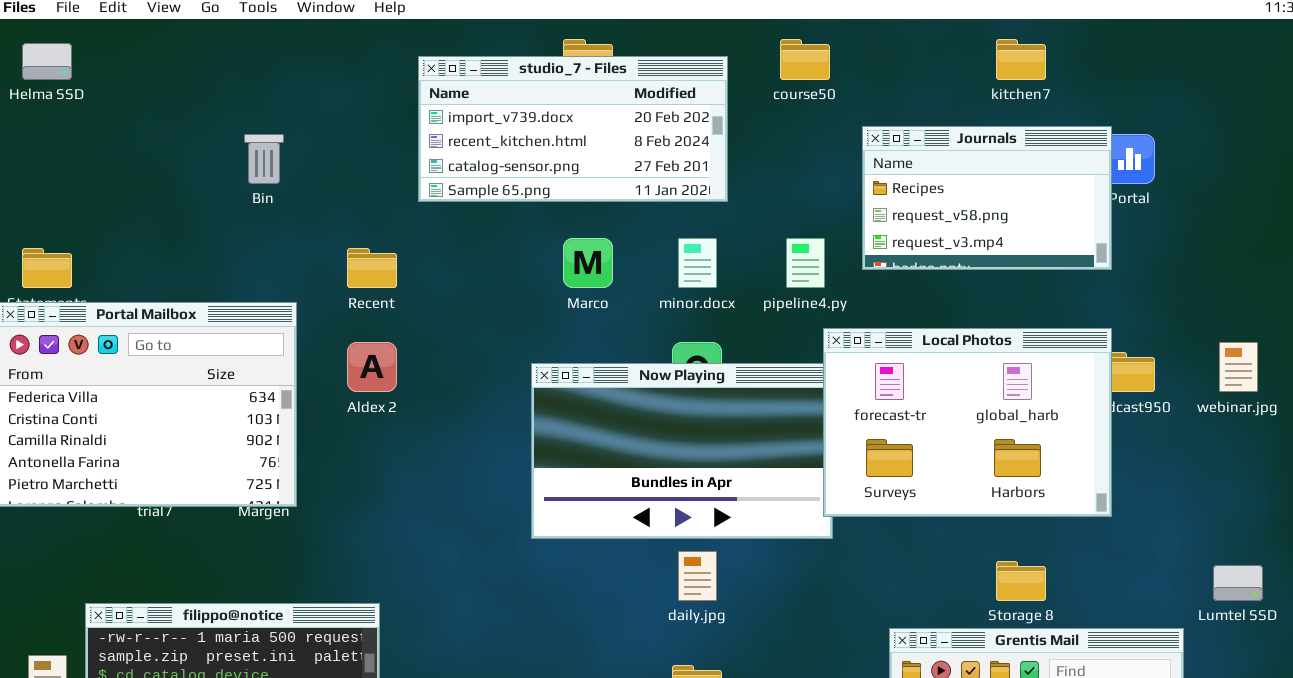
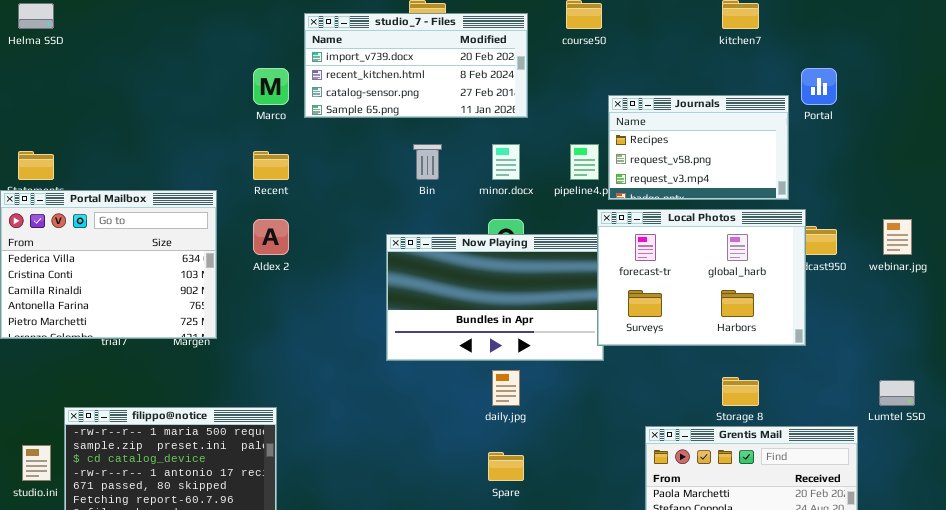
Journals: [862,126,1112,270] -> [608,95,789,200], moved
Bin: [244,134,284,184] -> [413,144,442,180], moved
Marco: [563,238,613,288] -> [253,68,289,105], moved

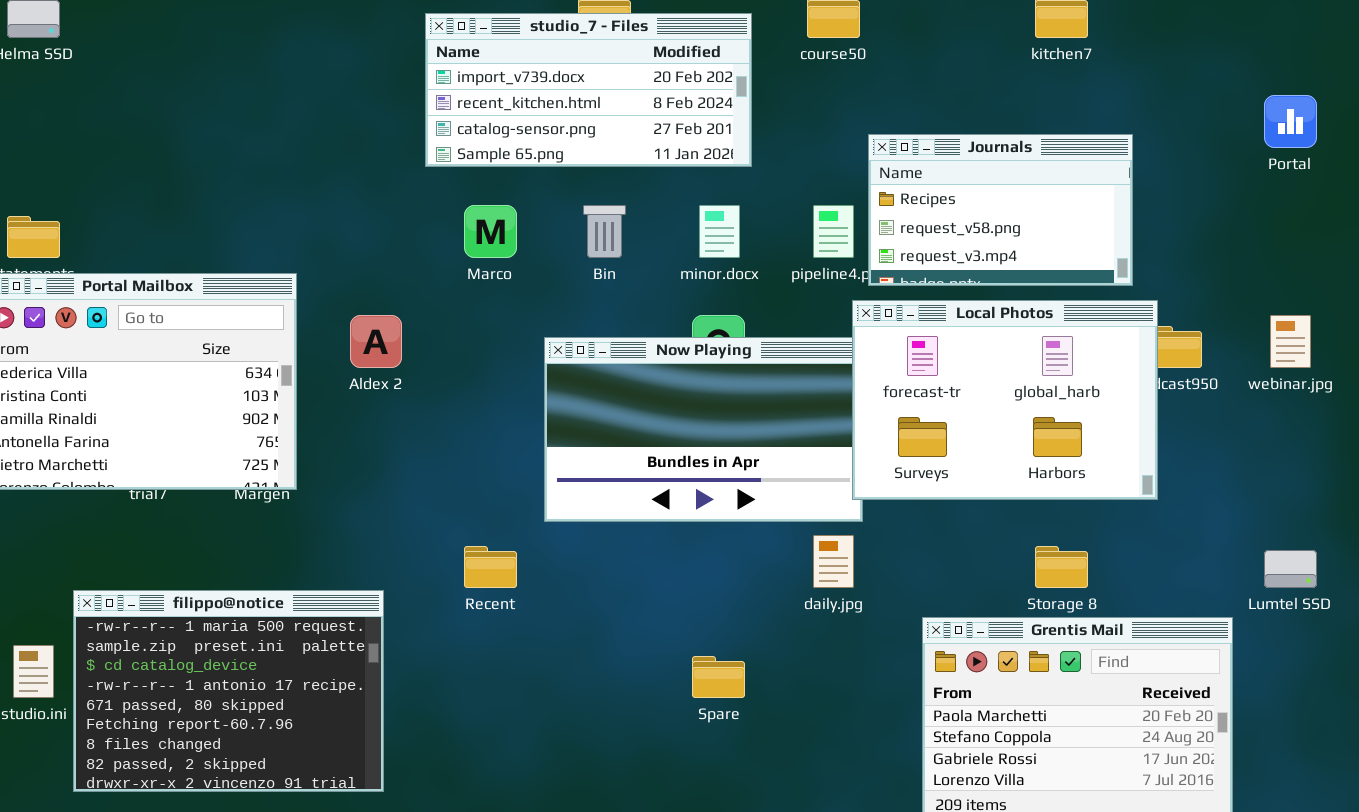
Marco: [253,68,289,105] -> [464,205,517,258], moved
Portal: [801,68,837,105] -> [1264,95,1317,148], moved
Recent: [253,151,289,180] -> [464,546,517,588], moved
daily.jpg: [492,370,520,406] -> [813,535,854,588], moved

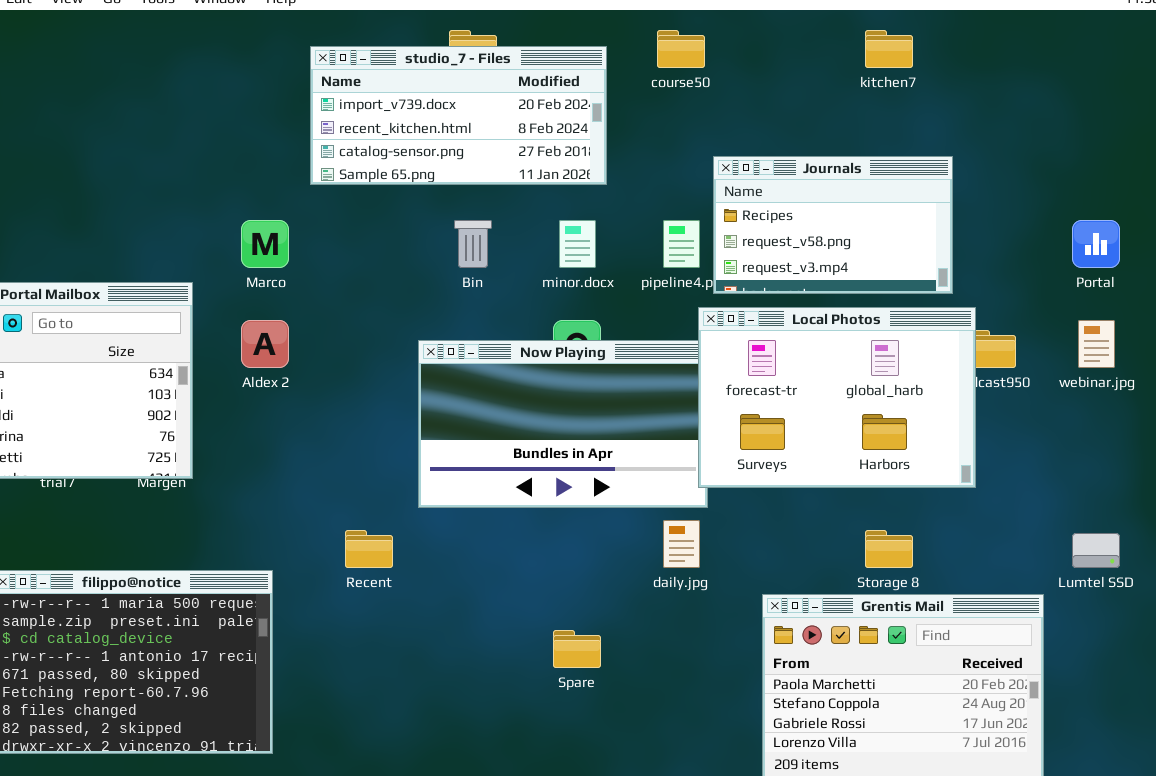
Portal: [1264,95,1317,148] -> [1072,220,1120,268], moved
Marco: [464,205,517,258] -> [241,220,289,268], moved

